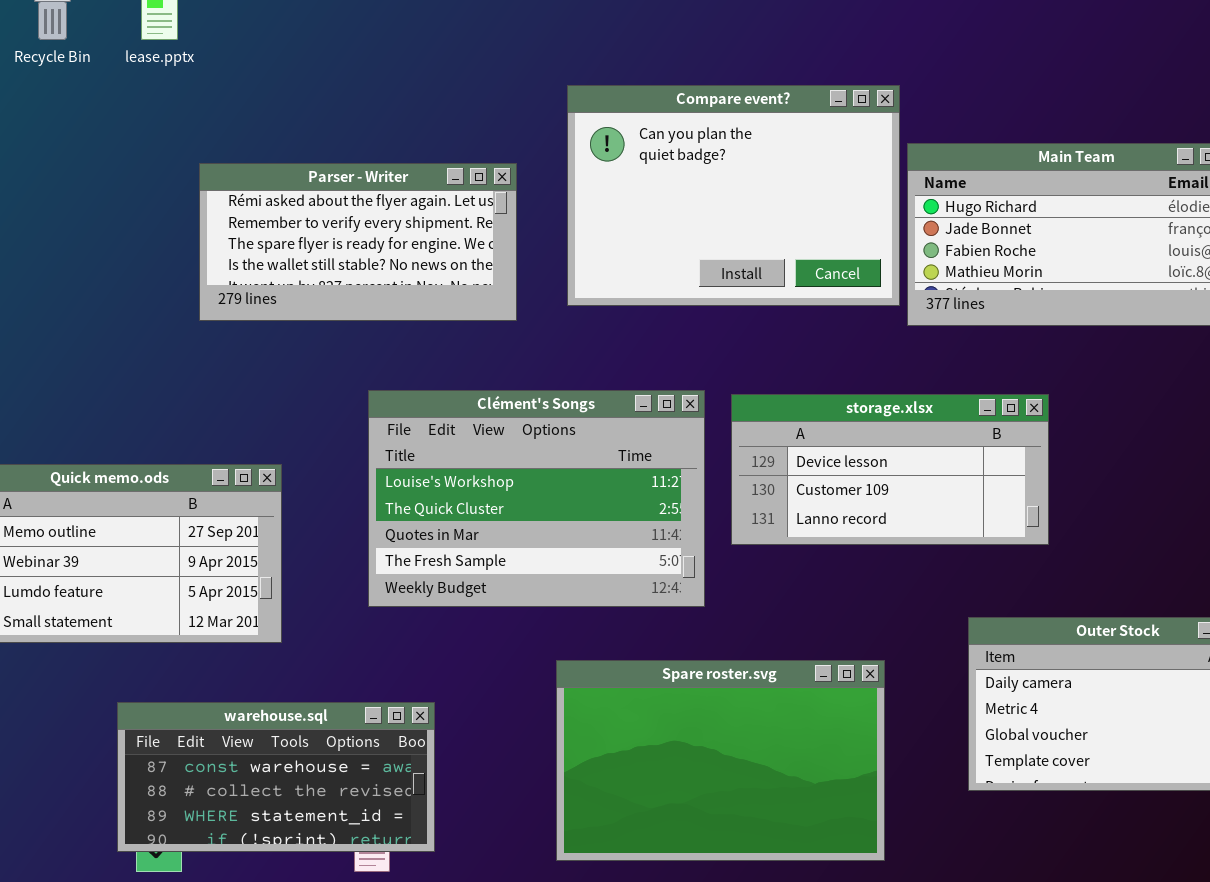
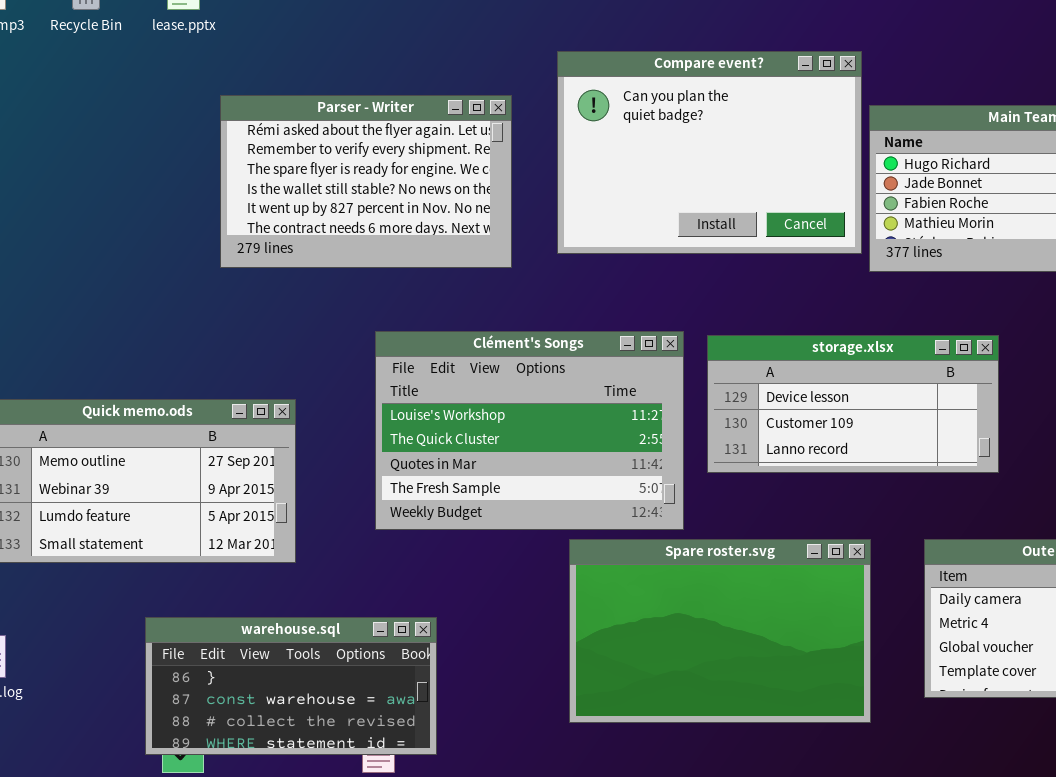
Parser - Writer: [199,163,517,321] -> [220,95,512,268], resized
Spare roster.svg: [556,660,885,861] -> [569,539,871,723], moved
warehouse.sql: [117,702,435,852] -> [145,617,437,755], scrolled up 1 row

